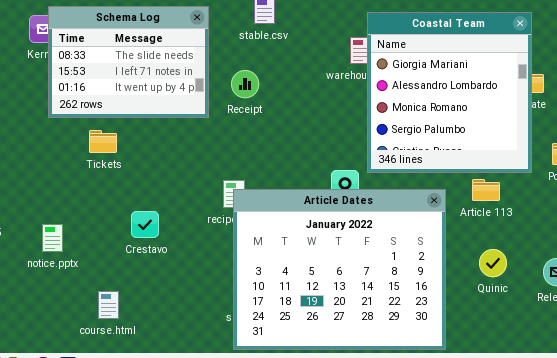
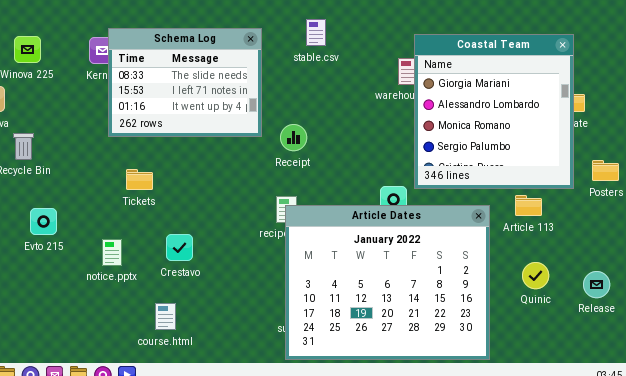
Receipt: [231,70,259,98] -> [280,124,307,151], moved
Tickets: [89,130,117,153] -> [126,169,153,190], moved
Crestavo: [131,211,159,238] -> [166,234,193,261], moved

